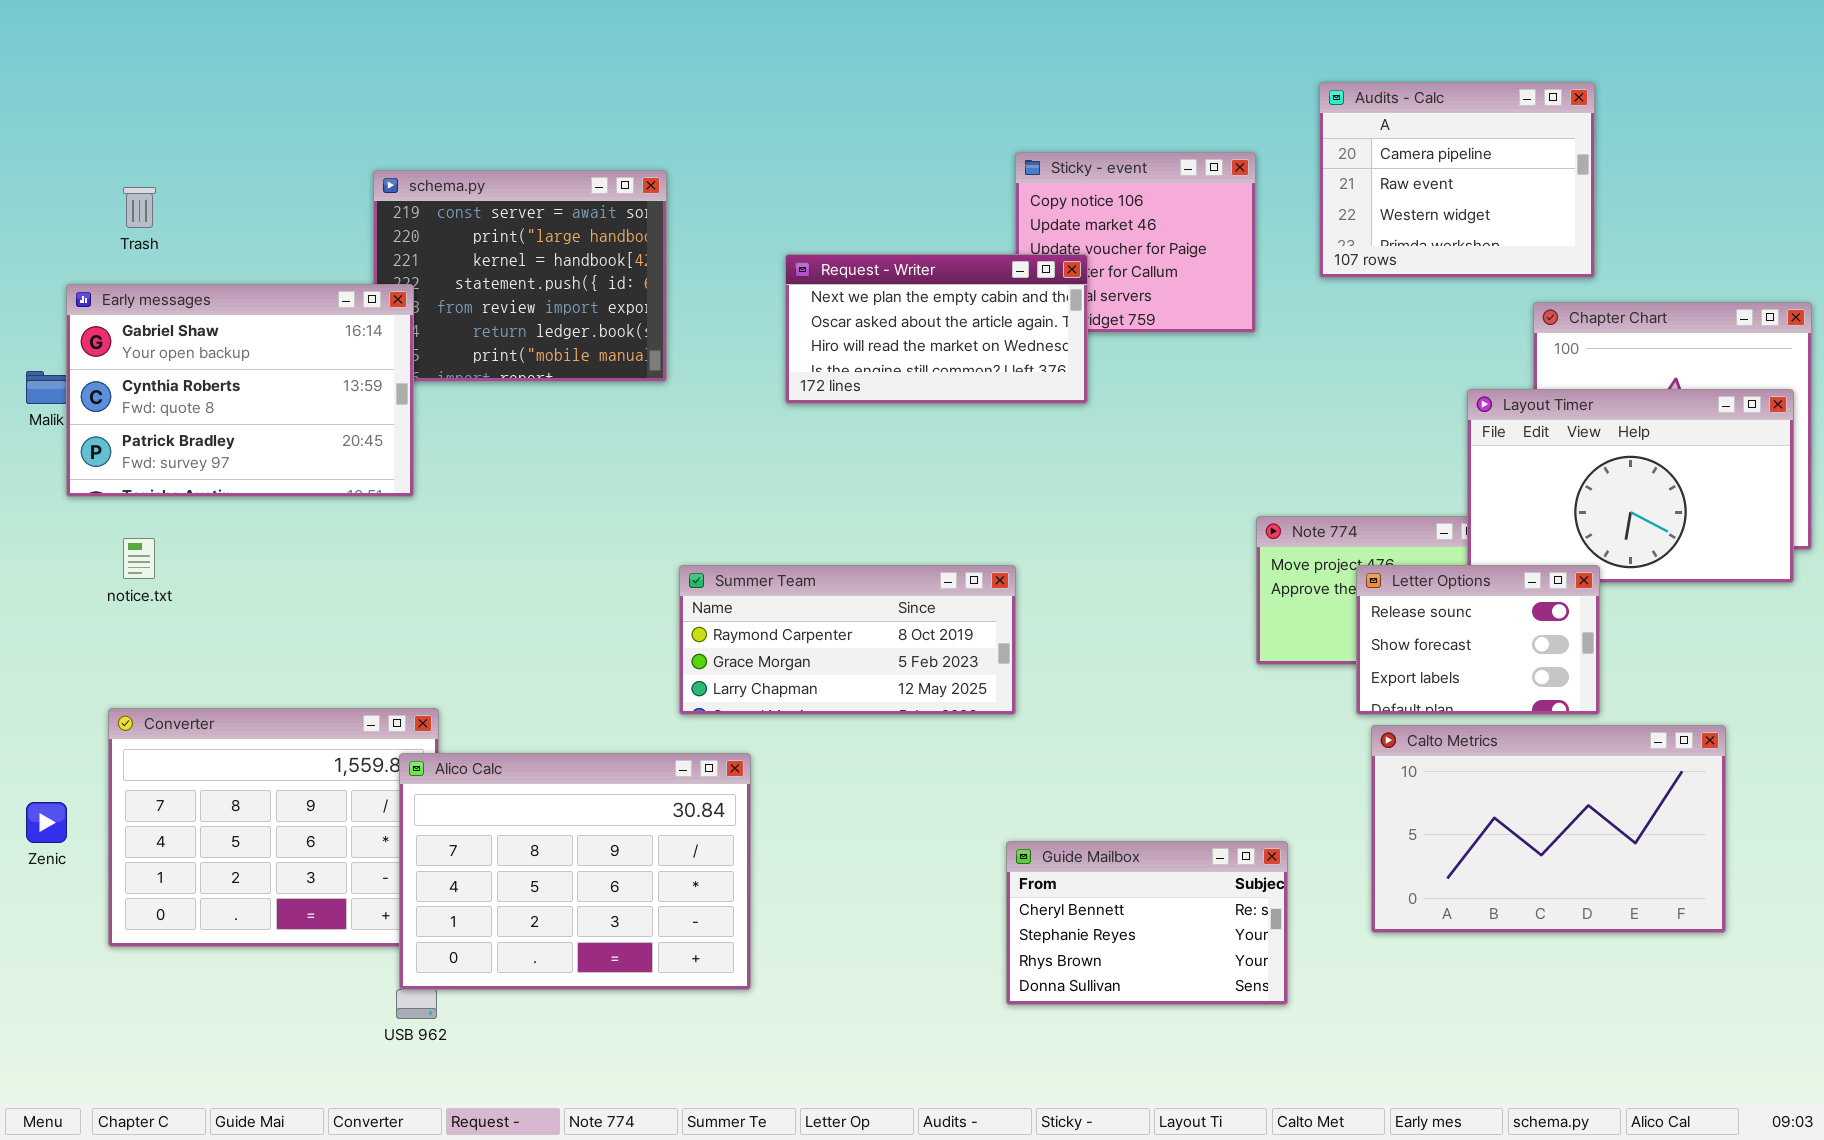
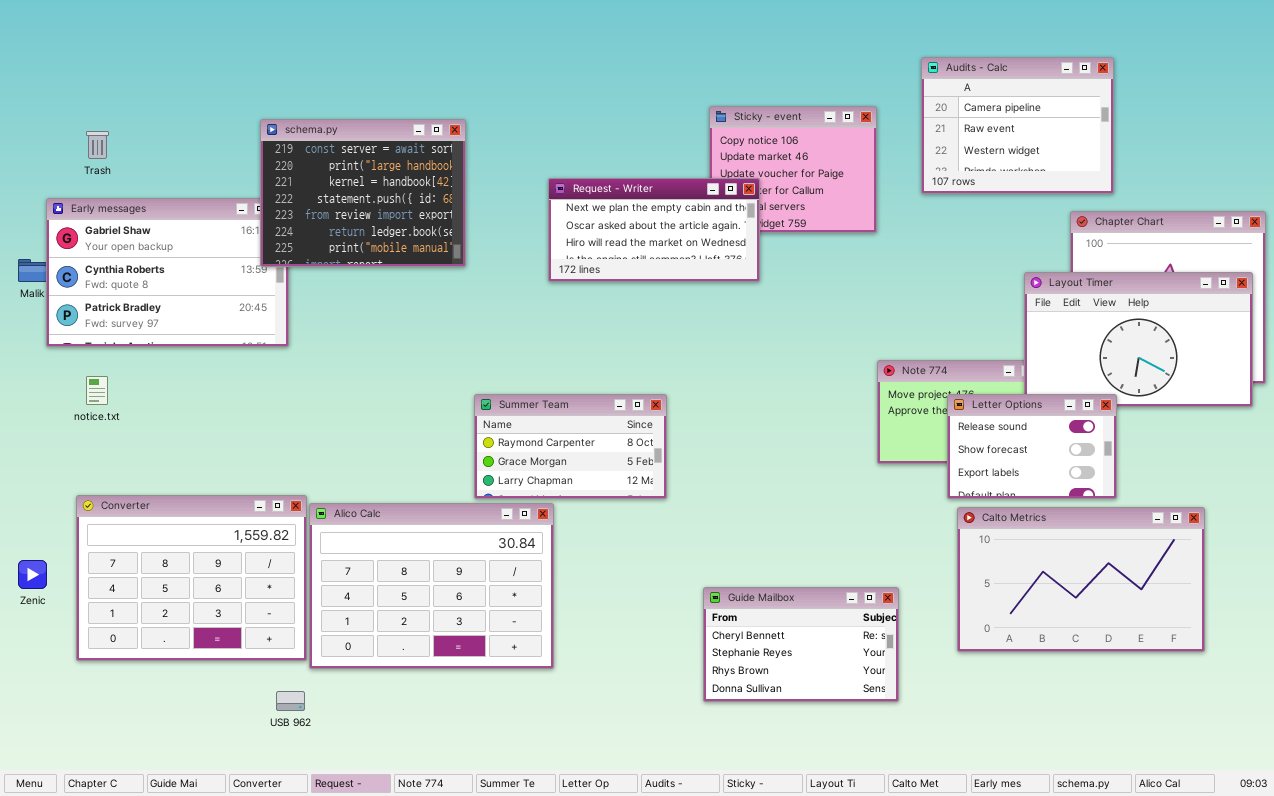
schema.py: [373,170,667,382] -> [260,119,466,267], raised
Summer Team: [679,565,1016,715] -> [474,394,667,499], resized
Alico Calc: [399,753,751,990] -> [309,503,554,669], moved

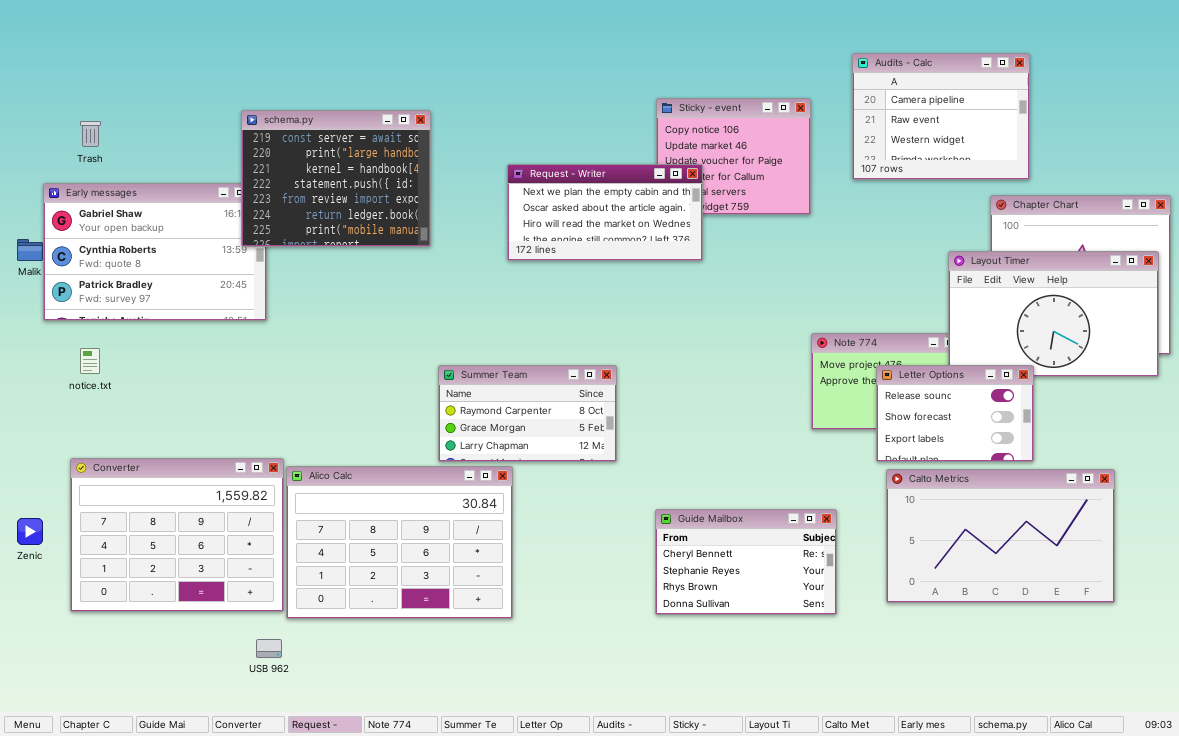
Guide Mailbox: [703,587,899,702] -> [655,509,837,615], moved

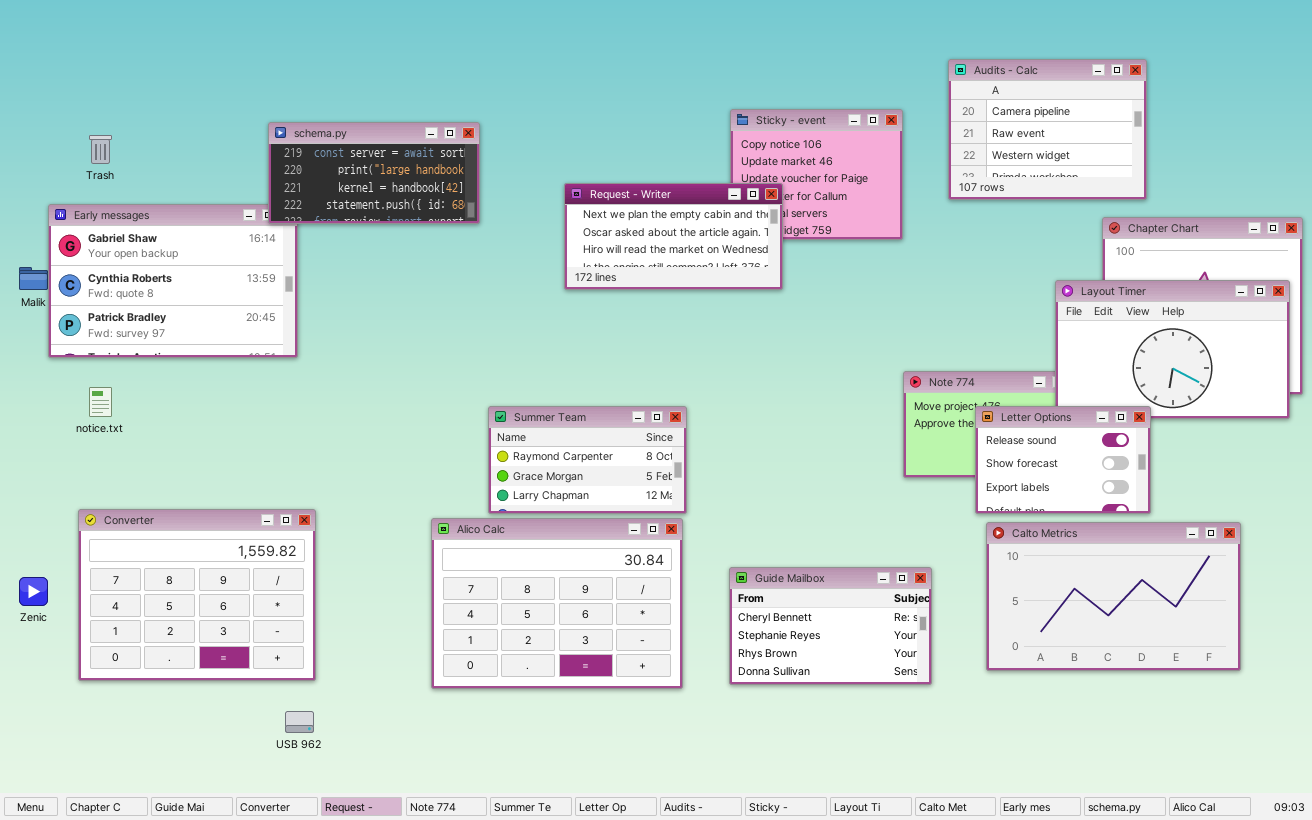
schema.py: [241,110,431,247] -> [268,122,480,224], resized
Alico Calc: [286,466,513,619] -> [431,518,683,689], moved

